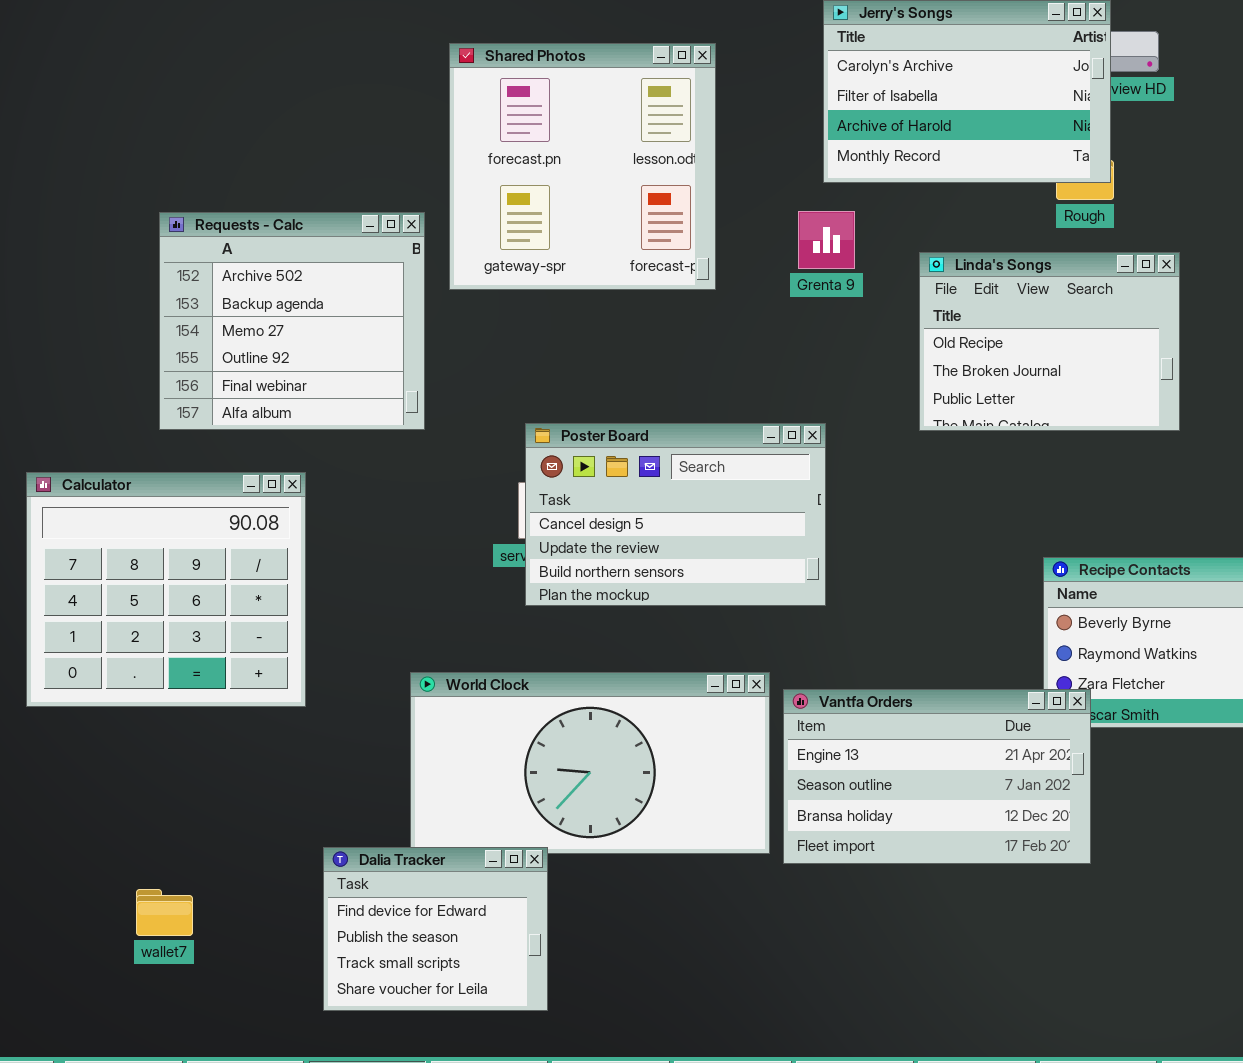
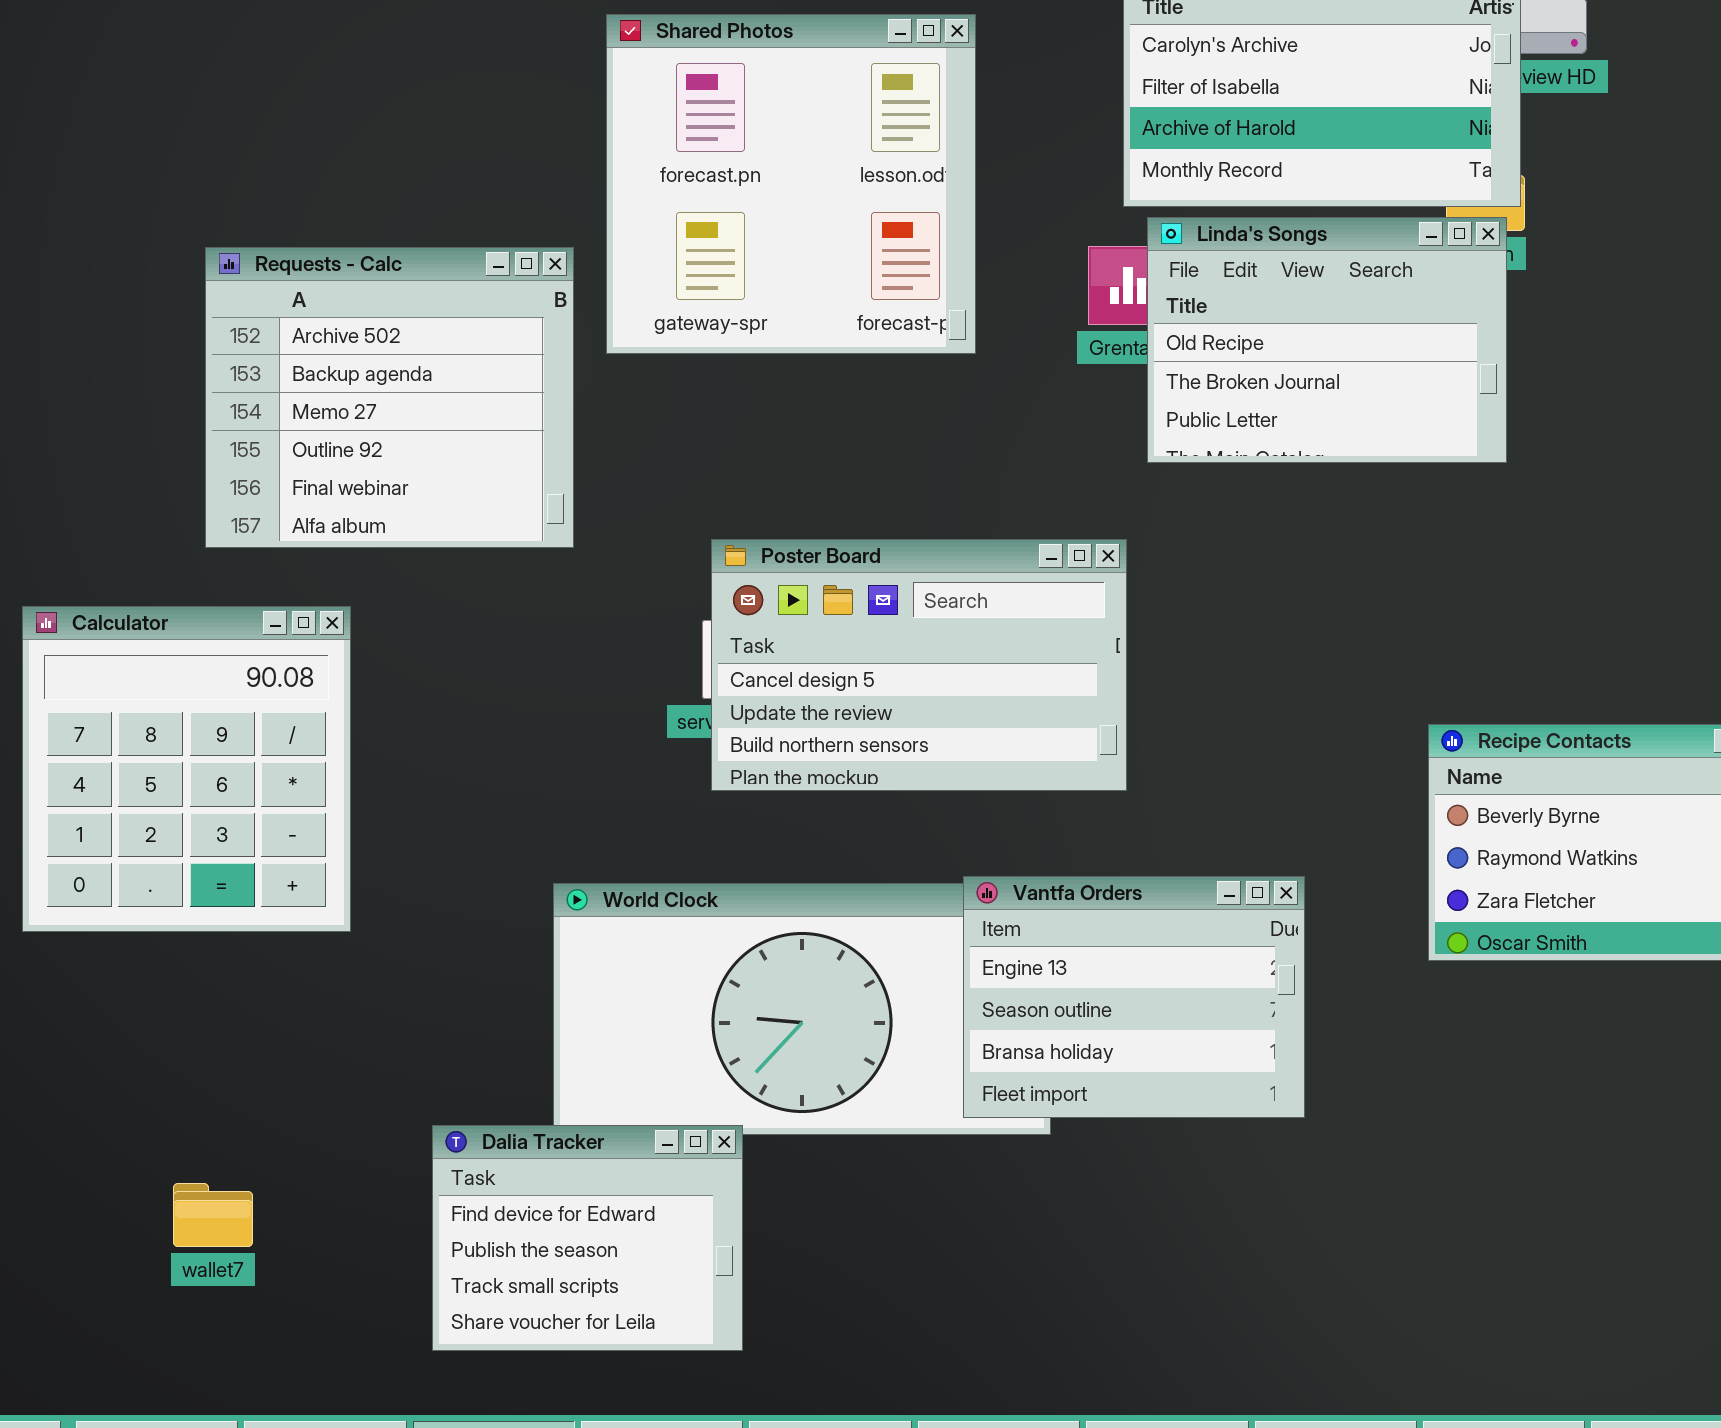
Linda's Songs: [919,252,1180,431] -> [1147,217,1507,463], moved
Calculator: [26,472,306,707] -> [22,606,351,932], resized
Vantfa Orders: [783,689,1091,864] -> [963,876,1305,1118], moved, resized

